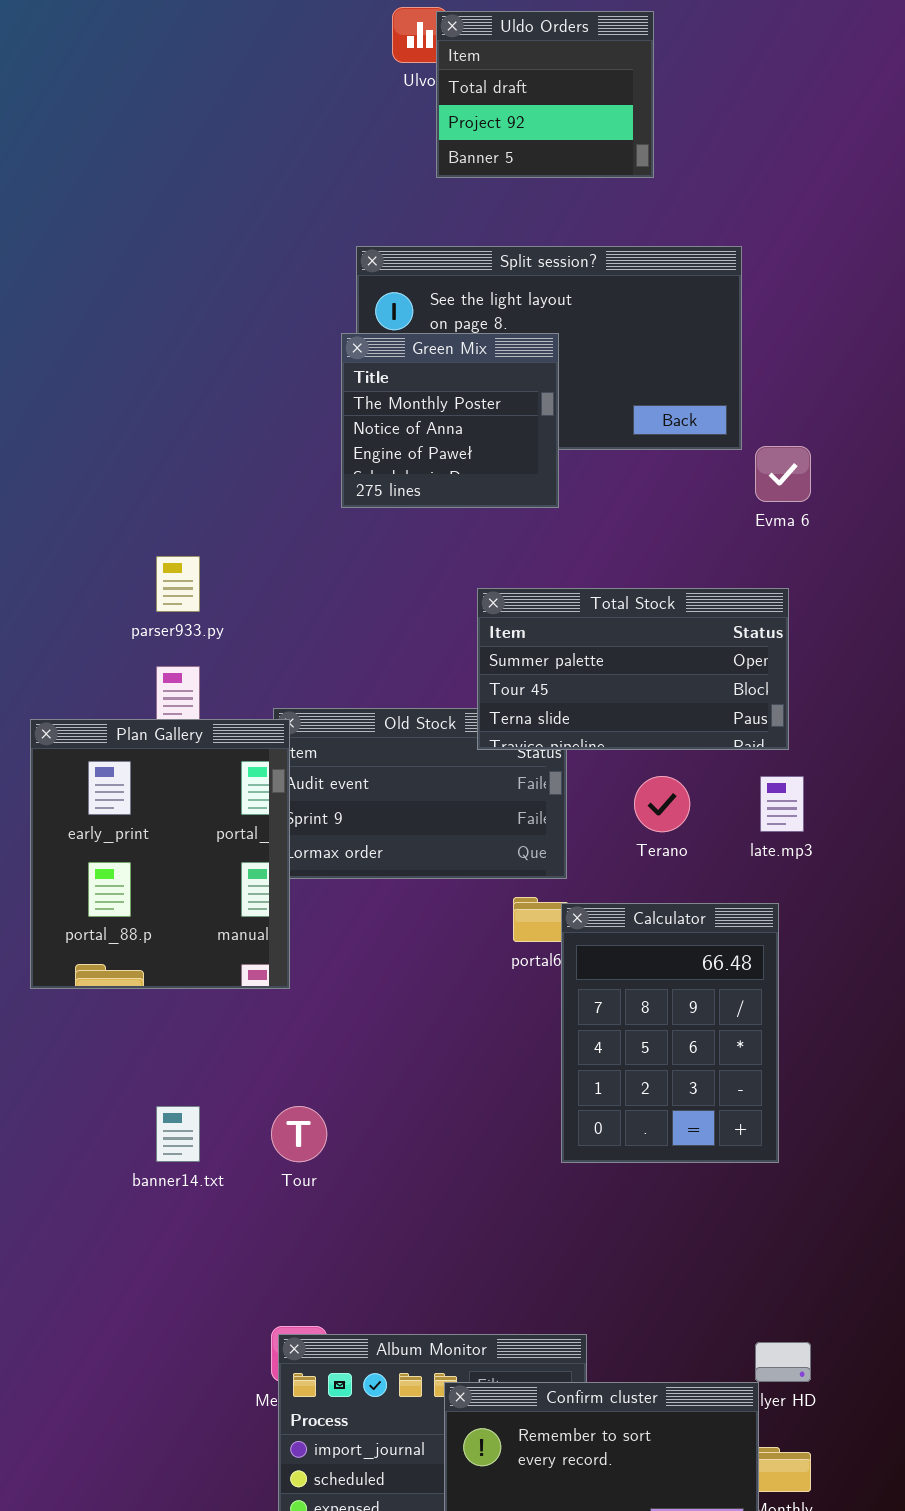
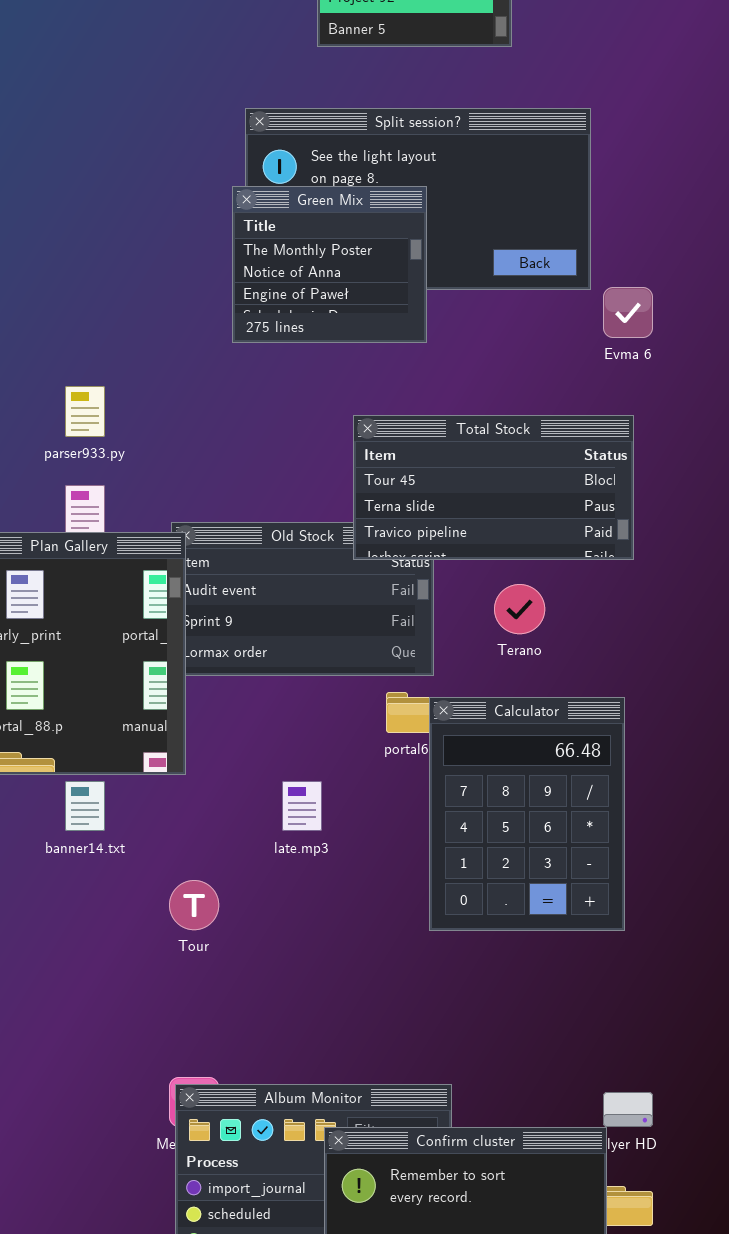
Total Stock: [477,588,789,750] -> [353,415,634,560], scrolled down 1 row
late.mp3: [760,776,804,832] -> [282,781,322,831], moved
banner14.txt: [156,1106,200,1162] -> [65,781,105,831], moved

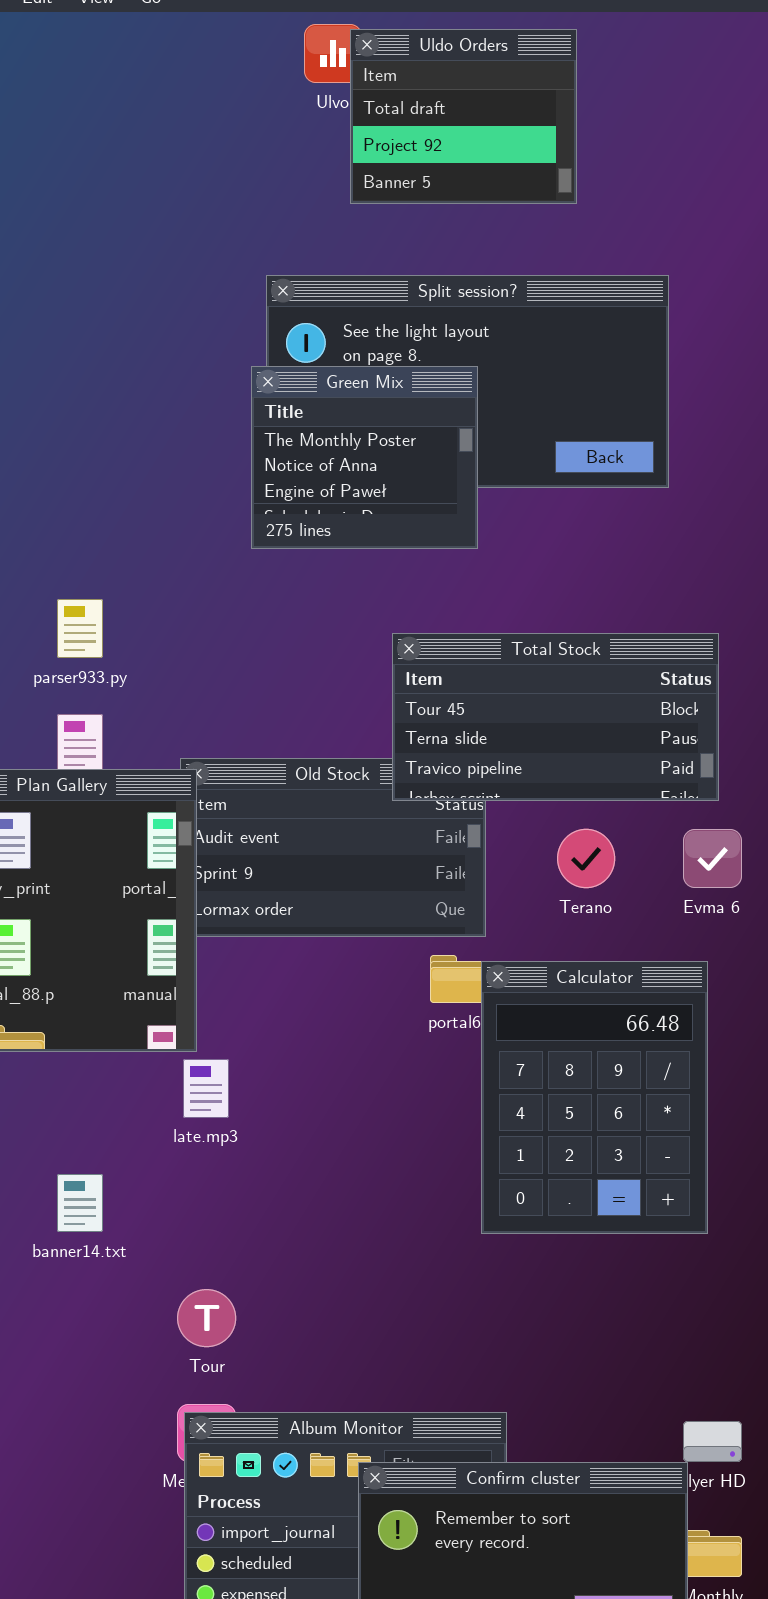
Evma 6: [603,287,653,338] -> [683,829,742,888], moved
banner14.txt: [65,781,105,831] -> [57,1174,103,1232], moved
late.mp3: [282,781,322,831] -> [183,1059,229,1118], moved
Tour: [169,880,219,930] -> [177,1289,236,1347], moved

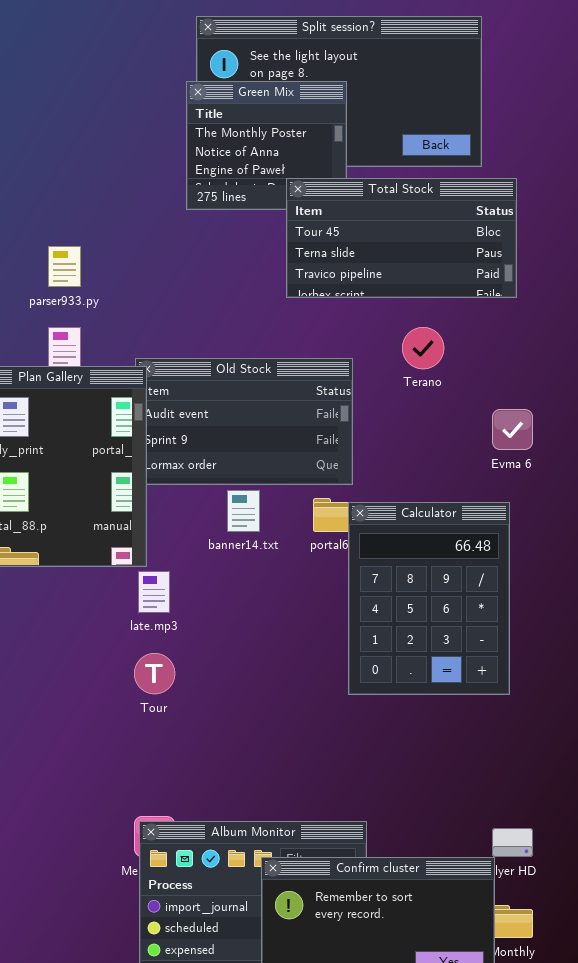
Total Stock: [392,633,719,801] -> [286,178,517,298], moved
Terano: [557,829,615,888] -> [402,327,444,369], moved
banner14.txt: [57,1174,103,1232] -> [227,490,260,532], moved
Tour: [177,1289,236,1347] -> [134,653,175,694], moved

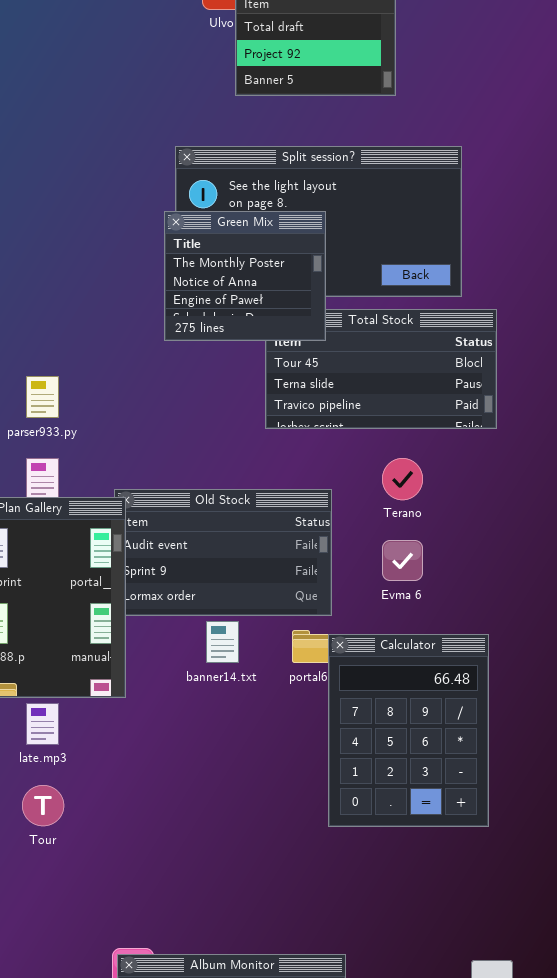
Green Mix: [186,81,347,210] -> [164,211,326,341], raised
Evma 6: [492,409,533,450] -> [382,540,423,581], moved
late.mp3: [138,571,170,613] -> [26,703,59,745], moved
Tour: [134,653,175,694] -> [22,785,64,826], moved

